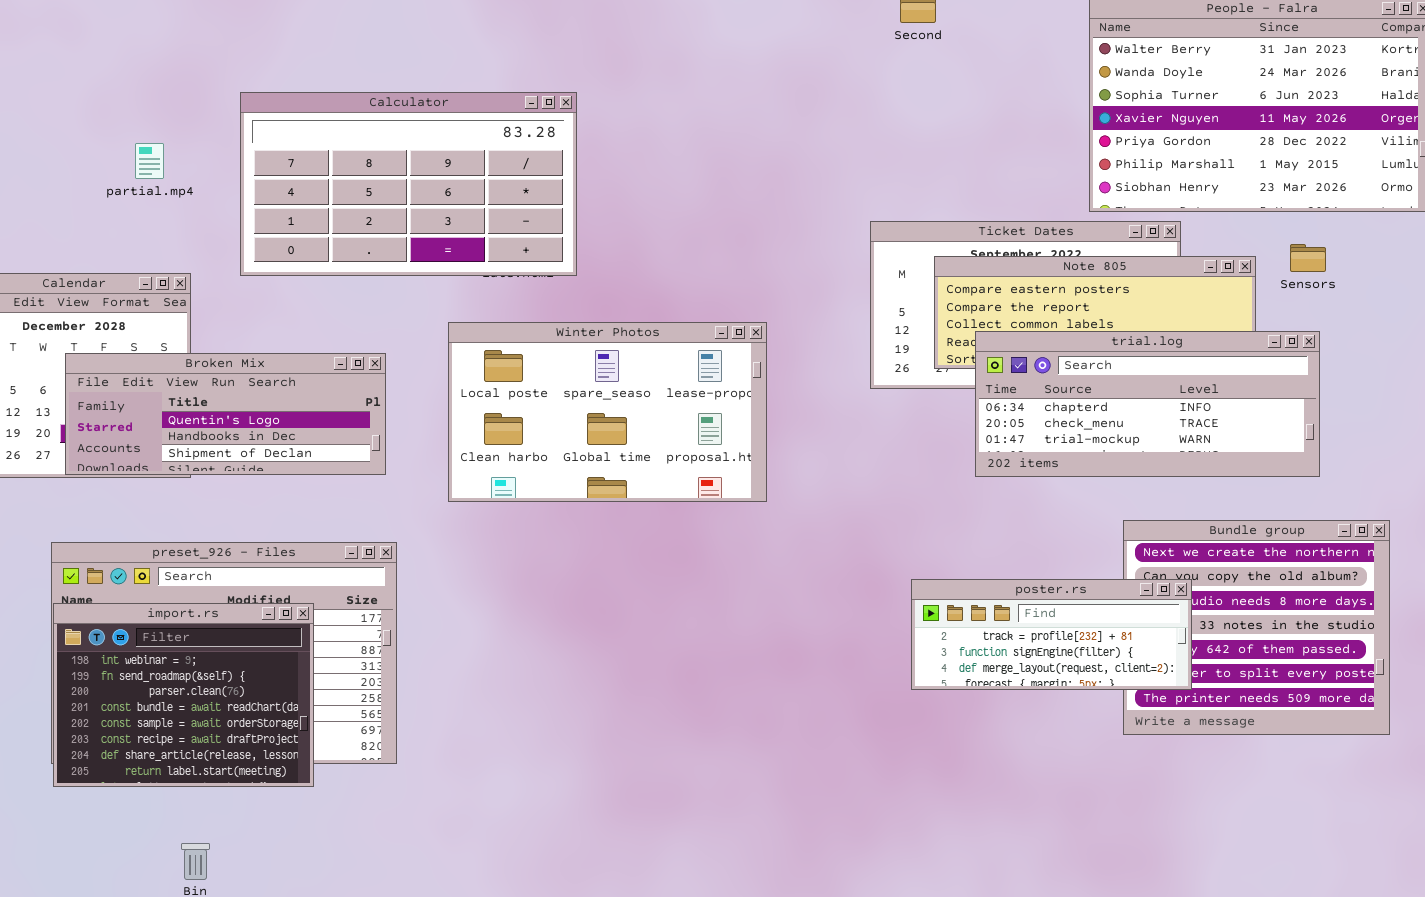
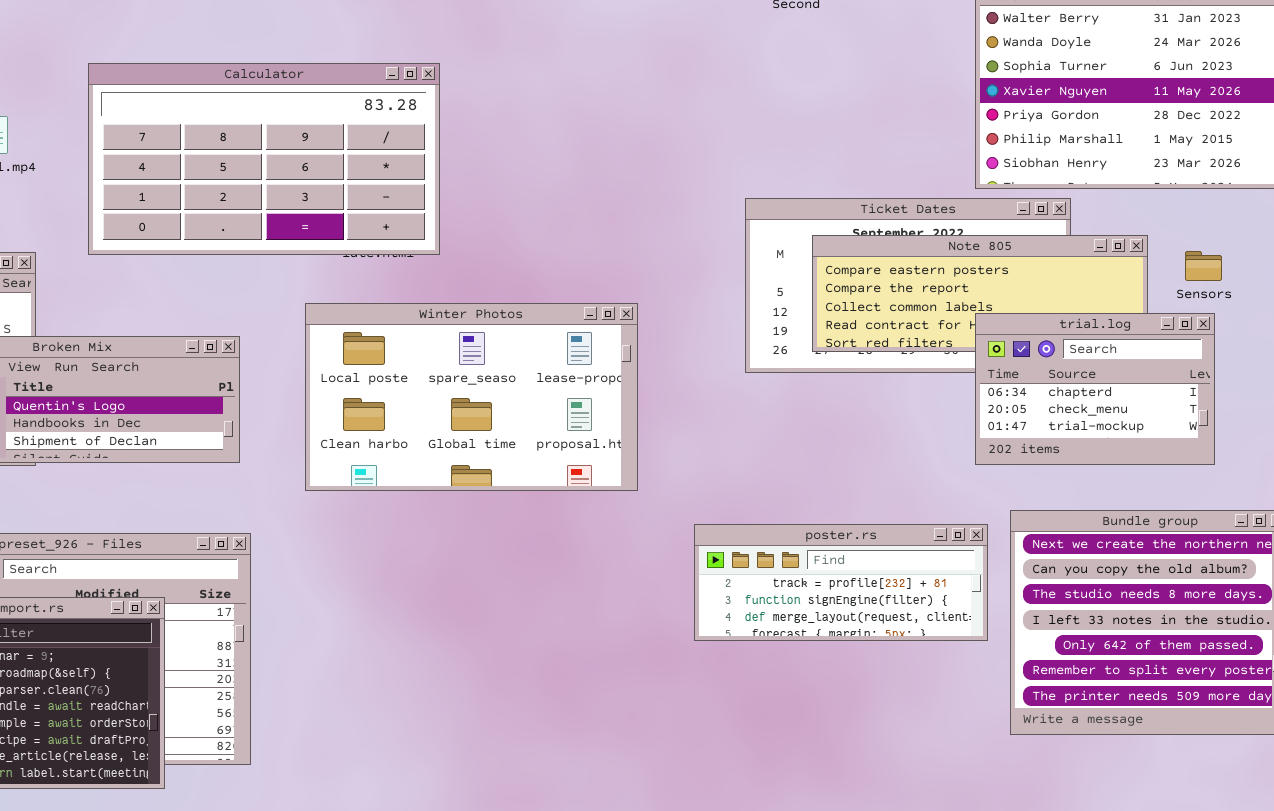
Sensors: [1290,244,1326,272] -> [1185,251,1222,281], moved
trial.log: [975,331,1320,477] -> [975,313,1215,465], resized
poster.rs: [911,579,1192,690] -> [694,524,988,641], moved

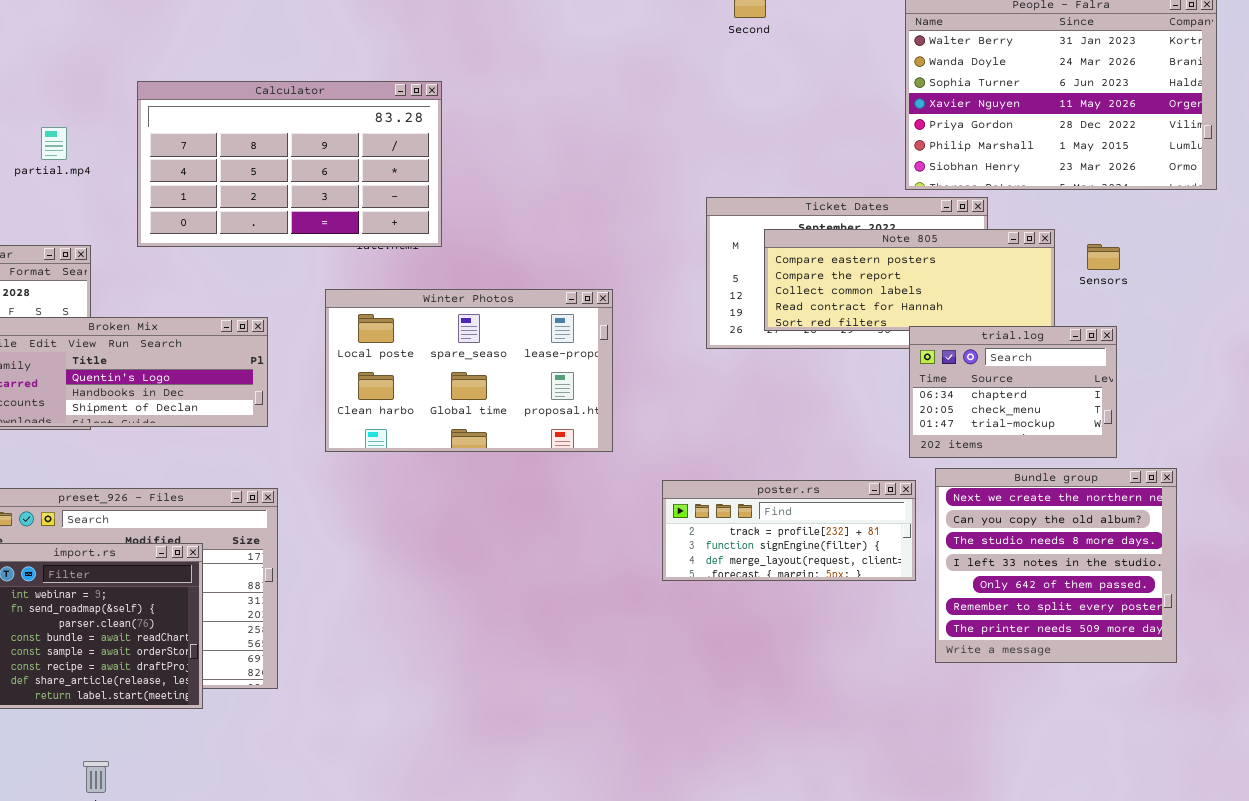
trial.log: [975,313,1215,465] -> [909,326,1117,458], moved

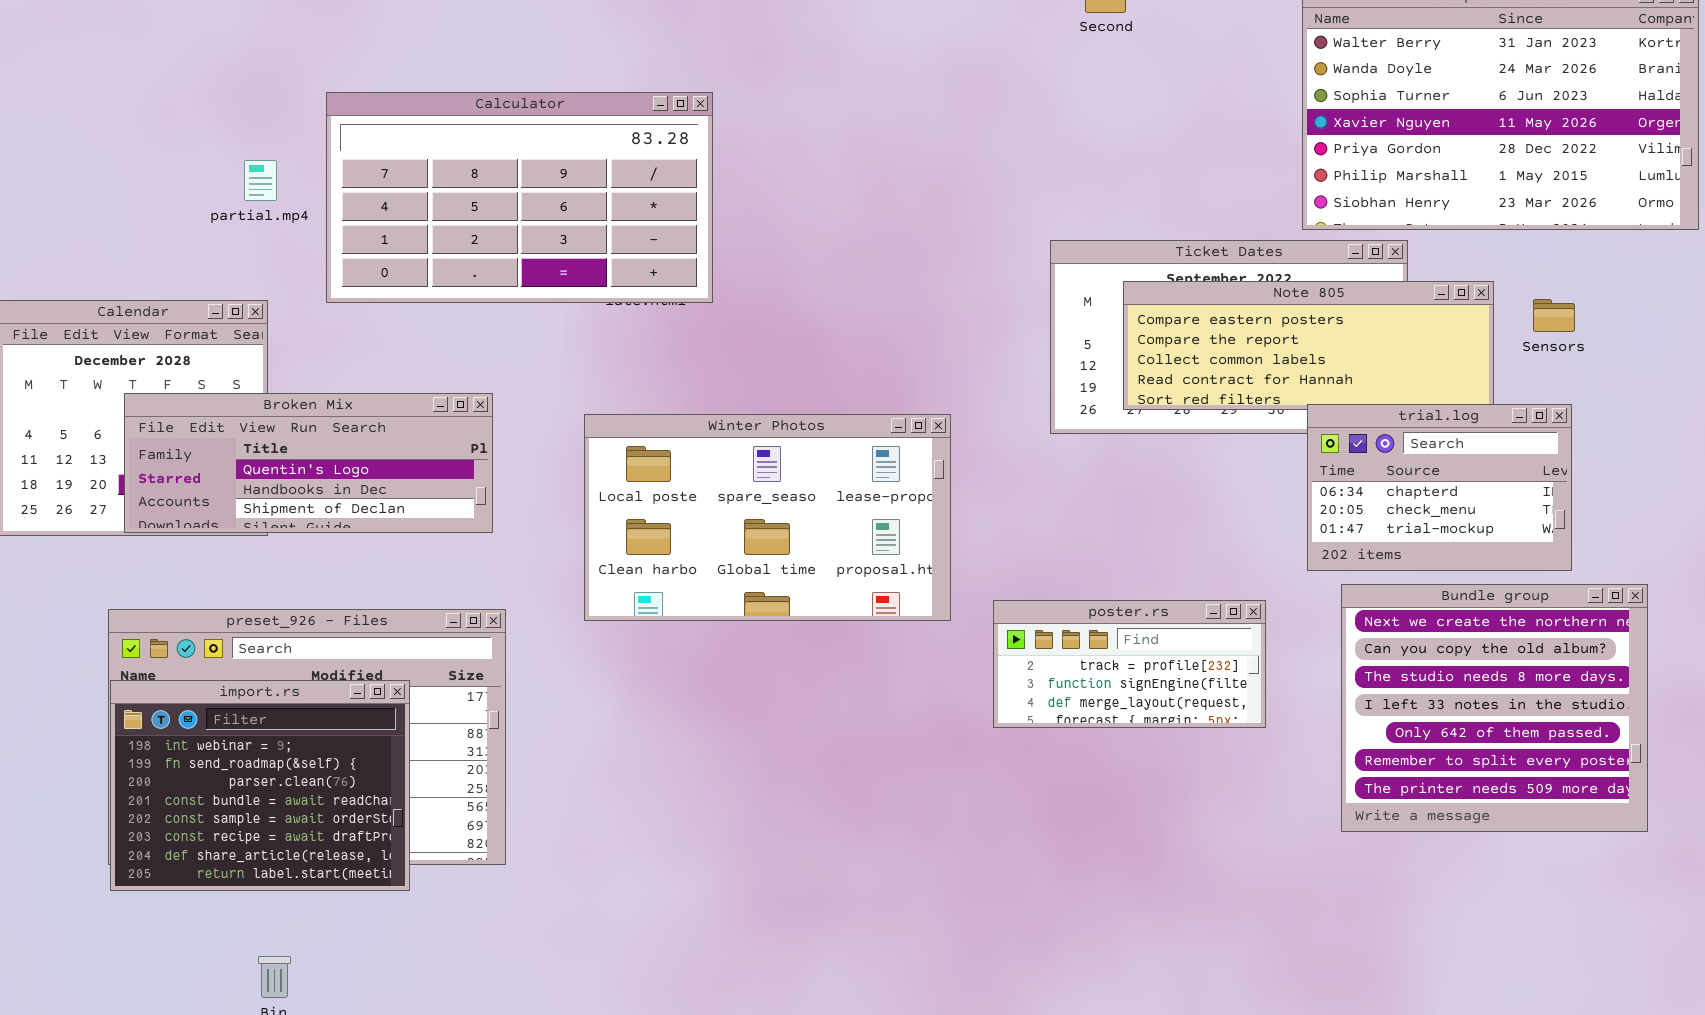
partial.mp4: [41,127,67,160] -> [244,160,277,201], moved
Winter Photos: [325,289,613,452] -> [584,414,951,621], moved
poster.rs: [662,480,916,581] -> [993,600,1266,728], resized

